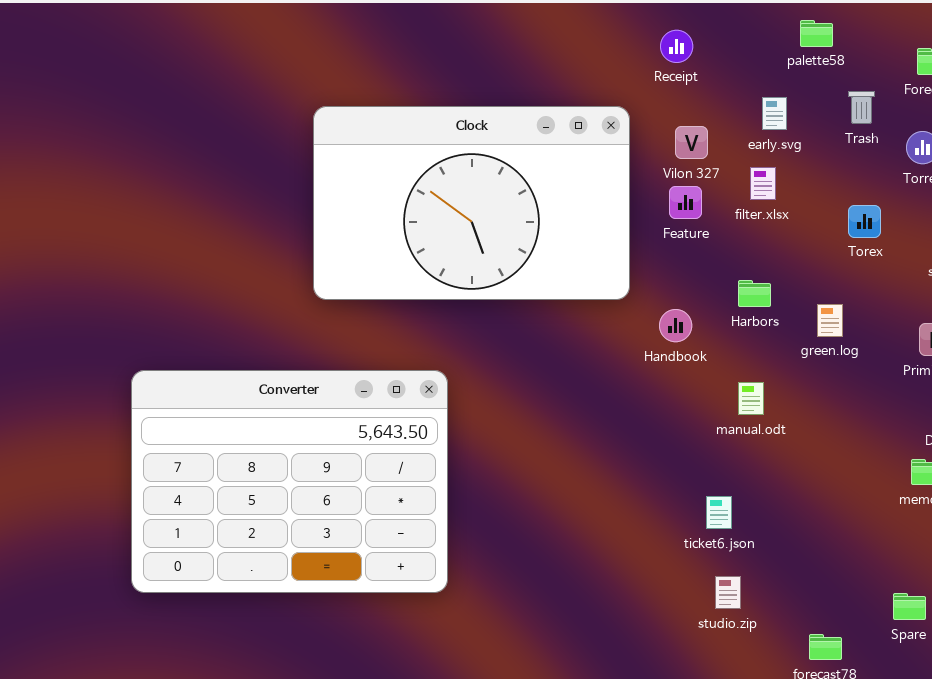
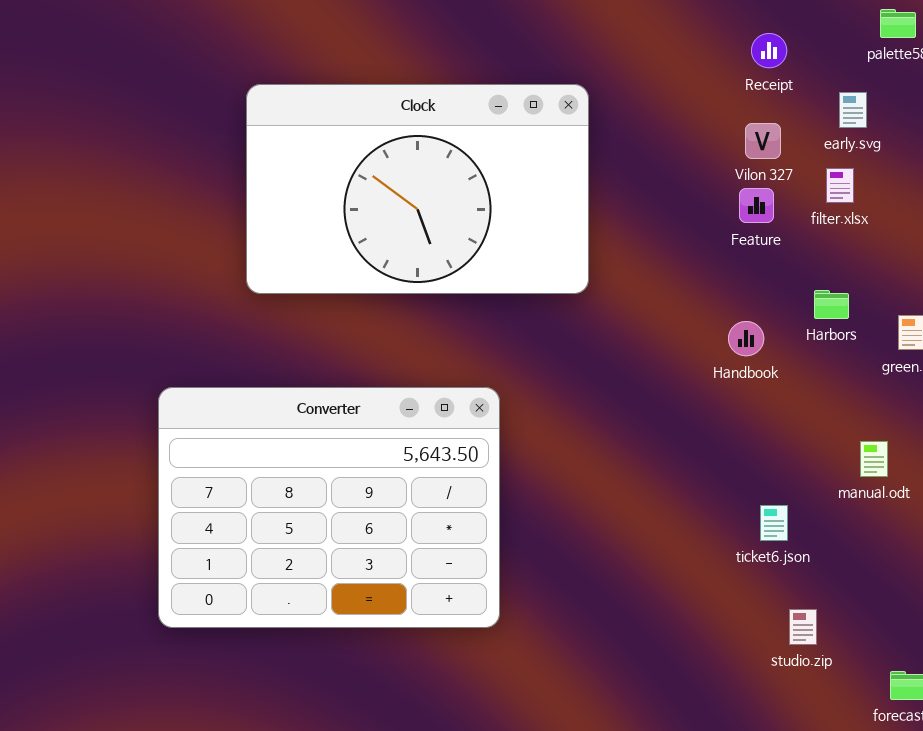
Receipt: [660,30,693,63] -> [751,33,787,68], moved
Clock: [313,106,630,300] -> [246,84,589,294], moved
manual.odt: [738,382,764,415] -> [860,441,888,477], moved
ticket6.json: [706,496,732,529] -> [760,505,788,541], moved

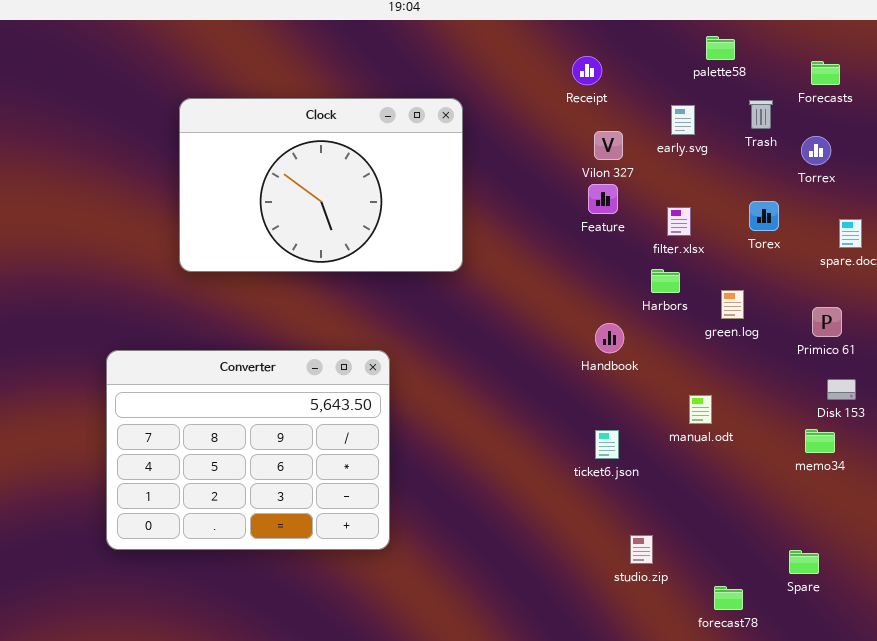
Receipt: [751,33,787,68] -> [572,56,602,85], moved
filter.xlsx: [826,168,854,203] -> [667,207,691,236], moved
Handbook: [728,321,764,356] -> [595,323,624,353], moved
ticket6.json: [760,505,788,541] -> [595,430,619,459], moved

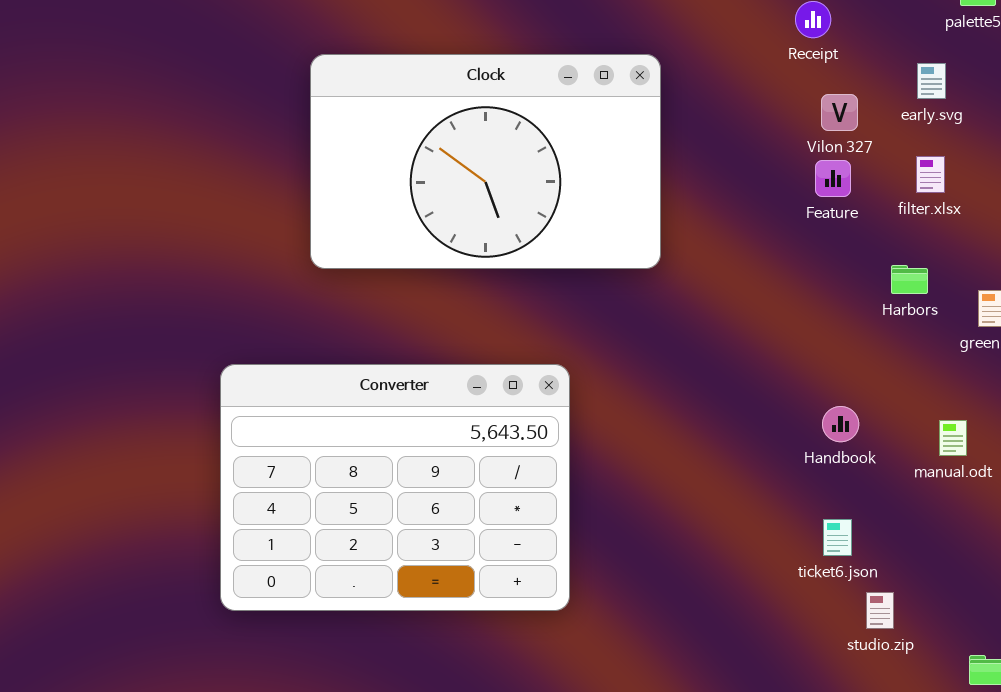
filter.xlsx: [667,207,691,236] -> [916,156,945,193], moved
Handbook: [595,323,624,353] -> [822,406,859,442], moved
ticket6.json: [595,430,619,459] -> [823,519,852,556], moved

